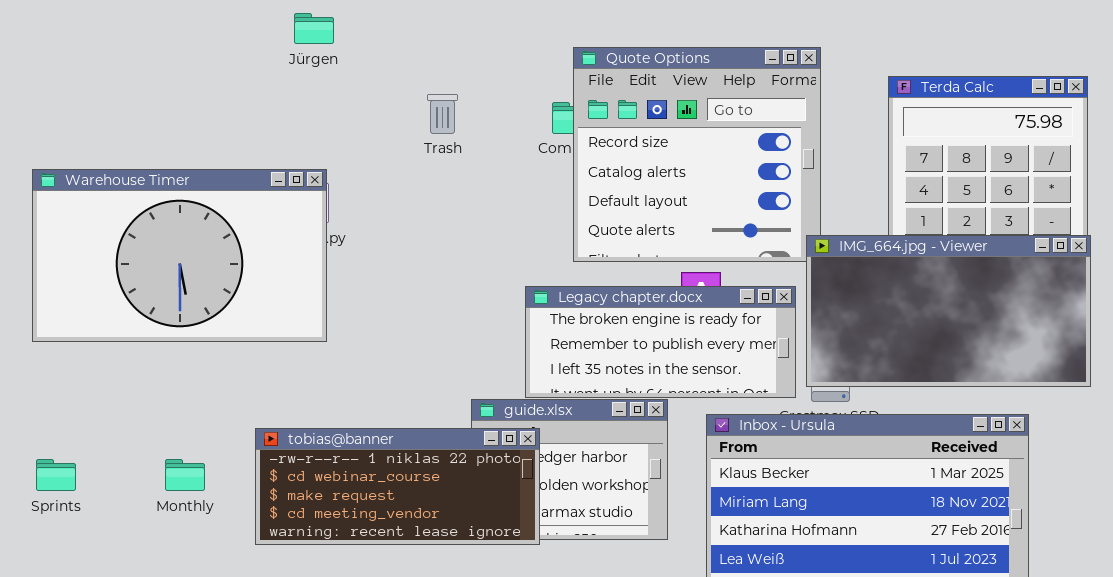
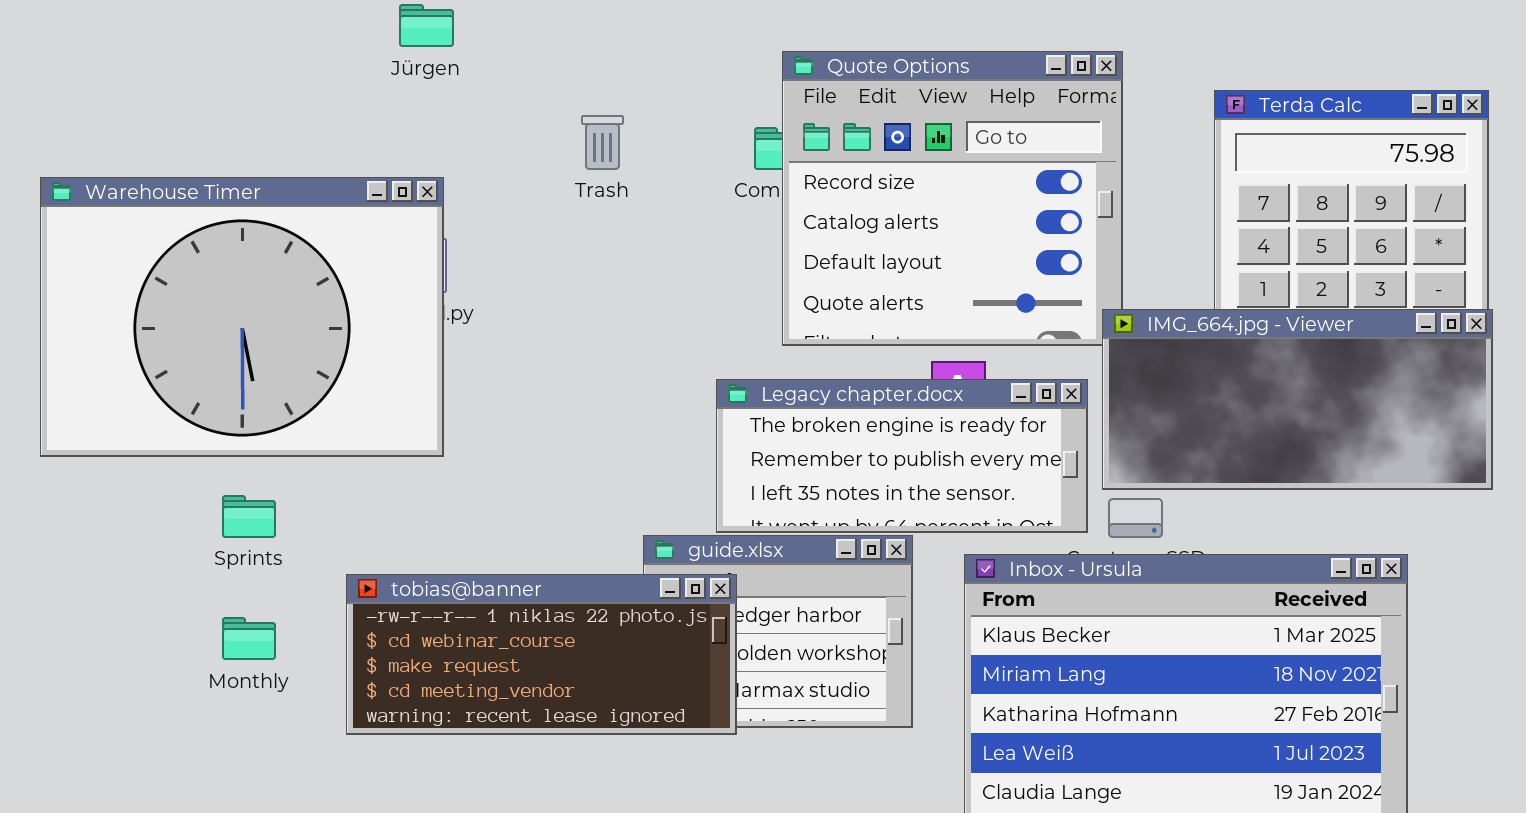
Warehouse Timer: [32,169,327,342] -> [40,177,444,457], resized
IMG_664.jpg - Viewer: [806,235,1091,387] -> [1102,309,1493,490], resized
Sprints: [36,459,76,491] -> [222,495,276,538], moved

